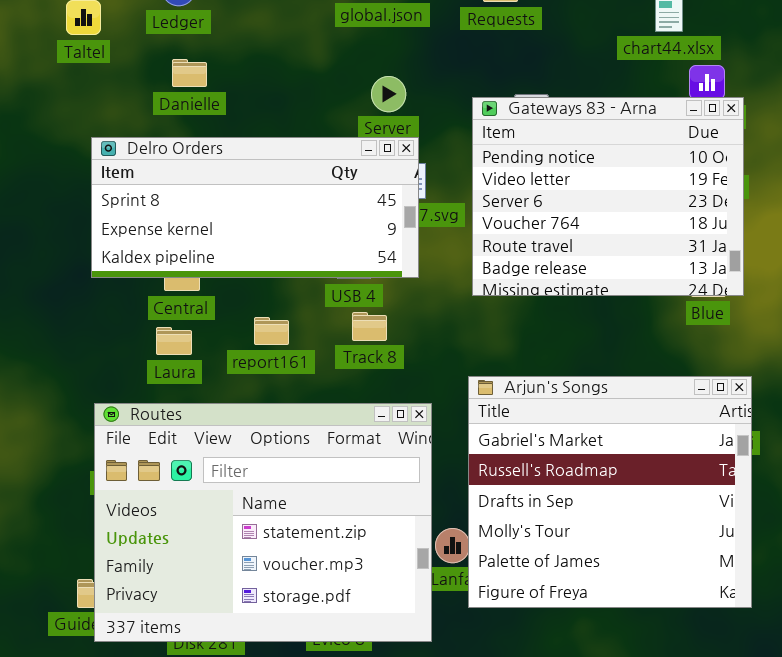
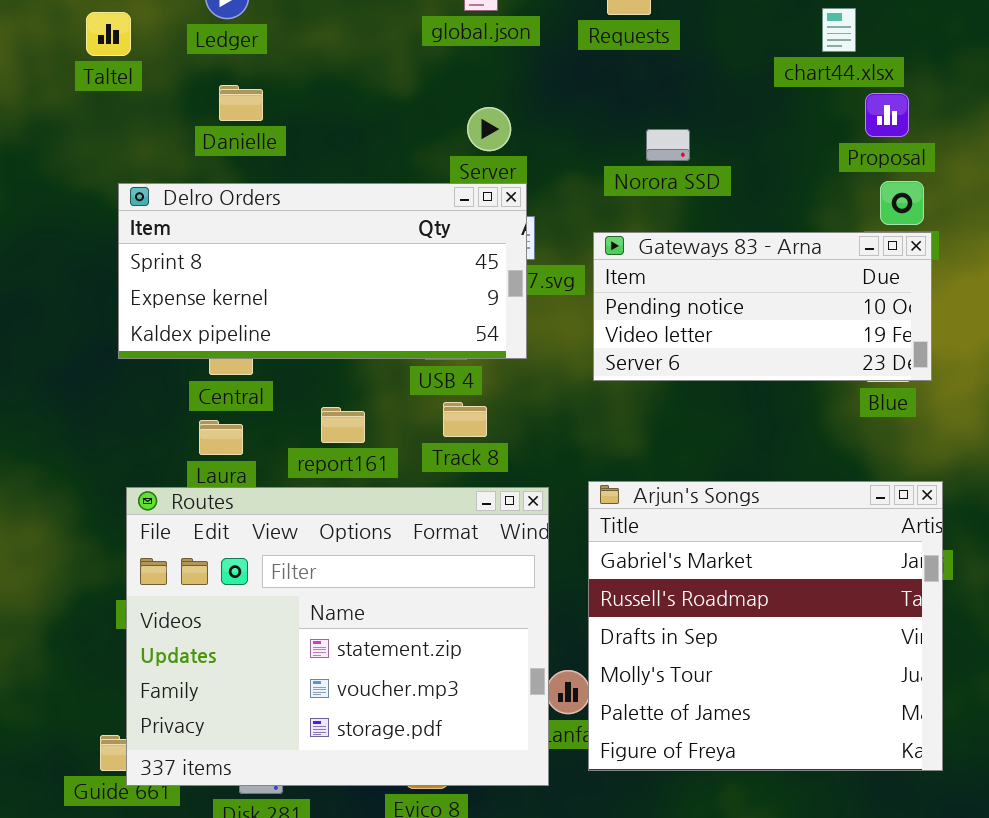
Gateways 83 - Arna: [472,97,744,296] -> [593,232,932,381], resized
Routes: [94,403,432,642] -> [126,487,549,786], moved

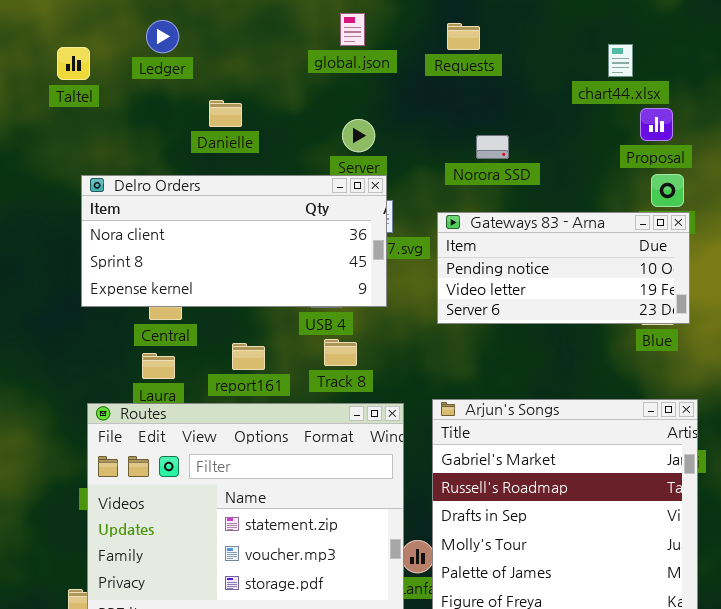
Danielle: [219,85,263,121] -> [209,100,242,127], moved
Delro Orders: [118,183,527,359] -> [81,175,387,307], scrolled up 1 row

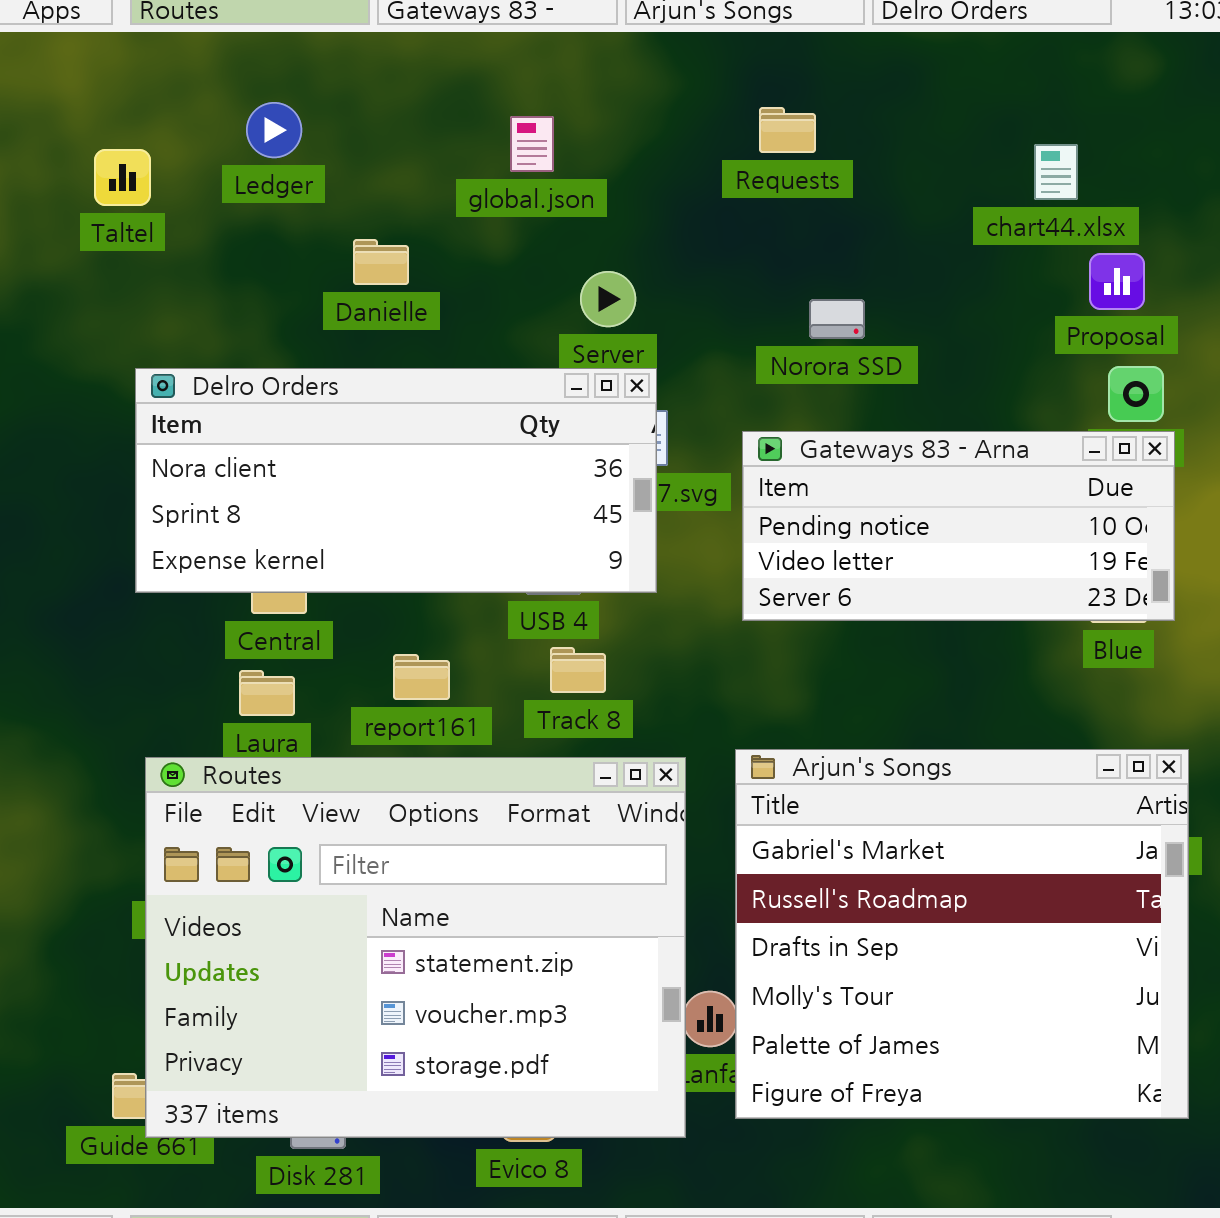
global.json: [340,13,365,46] -> [510,116,554,172], moved

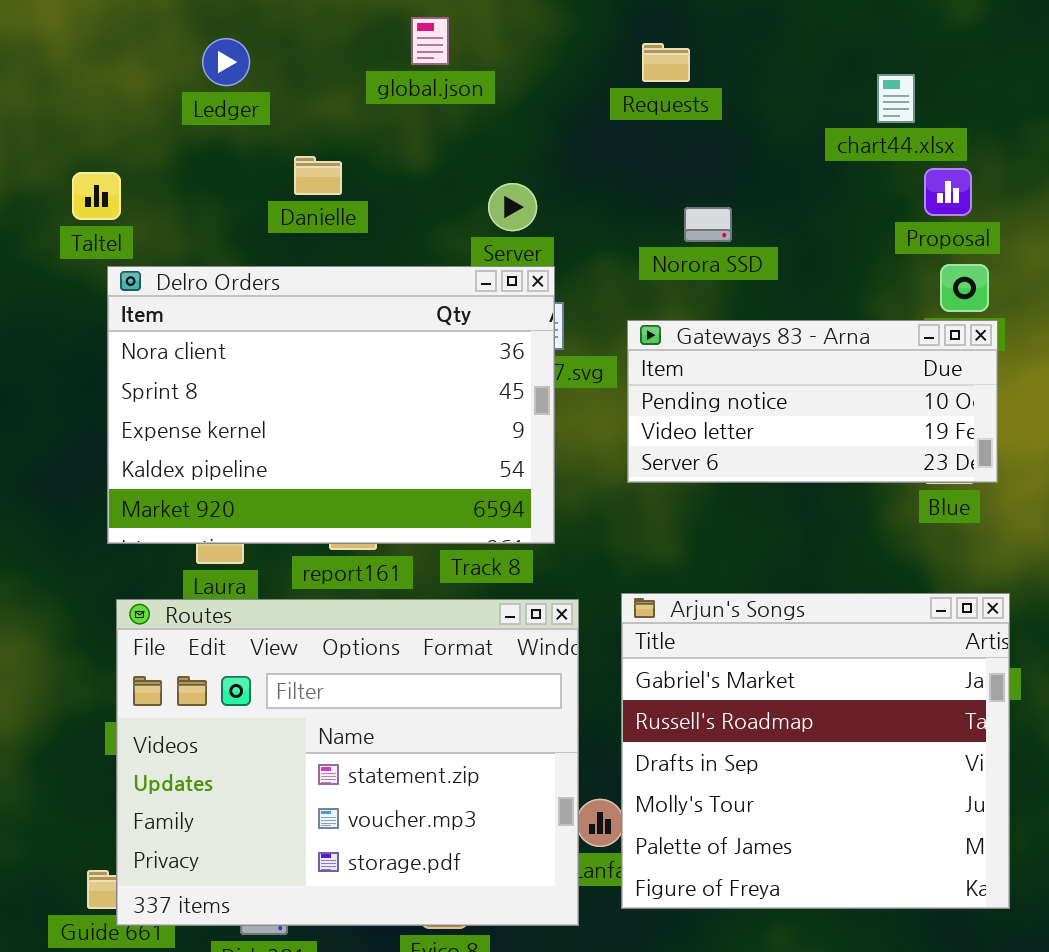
global.json: [510,116,554,172] -> [411,17,449,65], moved
Taltel: [94,149,151,206] -> [72,172,121,220], moved
Delro Orders: [135,368,657,593] -> [107,266,555,544], resized

